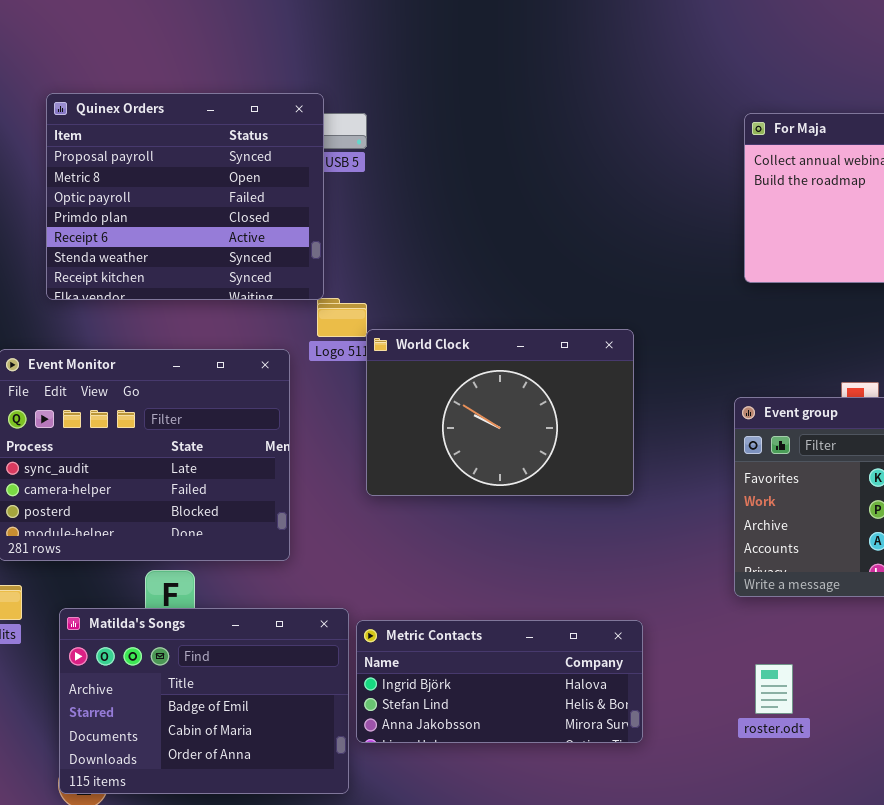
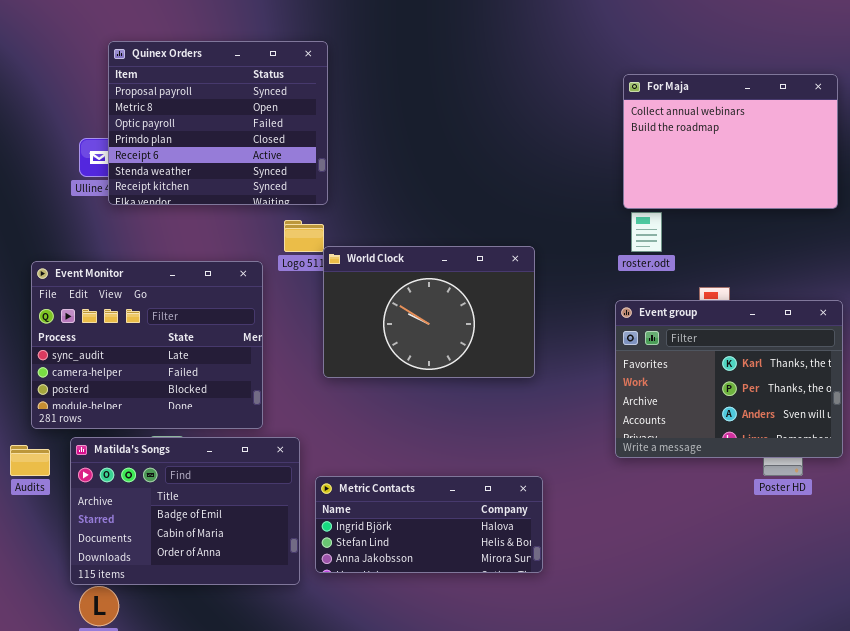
Quinex Orders: [46,93,324,300] -> [108,41,328,205], moved
Matilda's Songs: [59,608,349,794] -> [70,437,300,585], moved
roster.odt: [755,664,793,714] -> [631,212,662,252], moved

